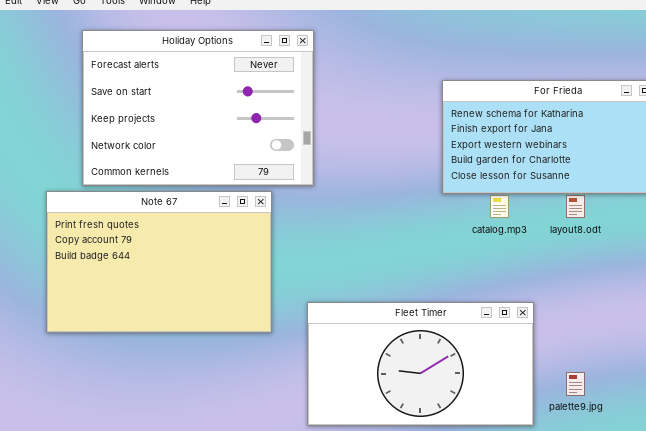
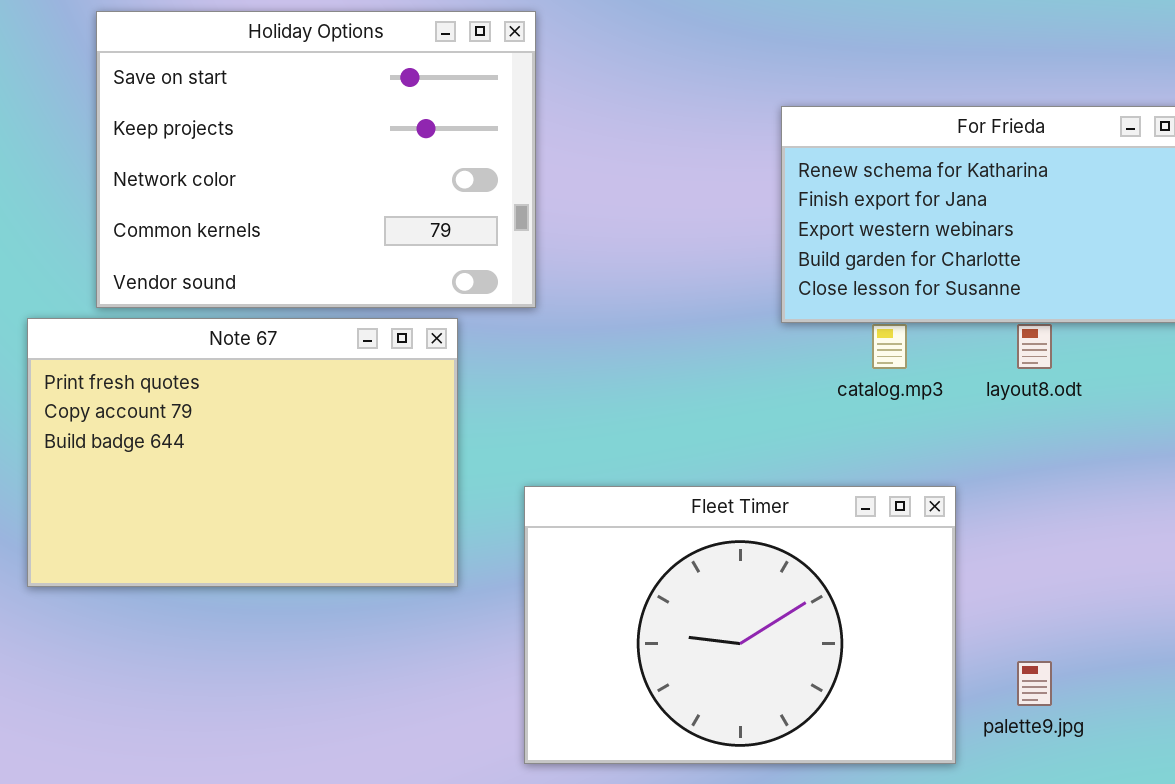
Holiday Options: [82,30,314,186] -> [96,11,536,308], scrolled down 1 row
Fleet Timer: [307,302,534,426] -> [524,486,956,764], resized

